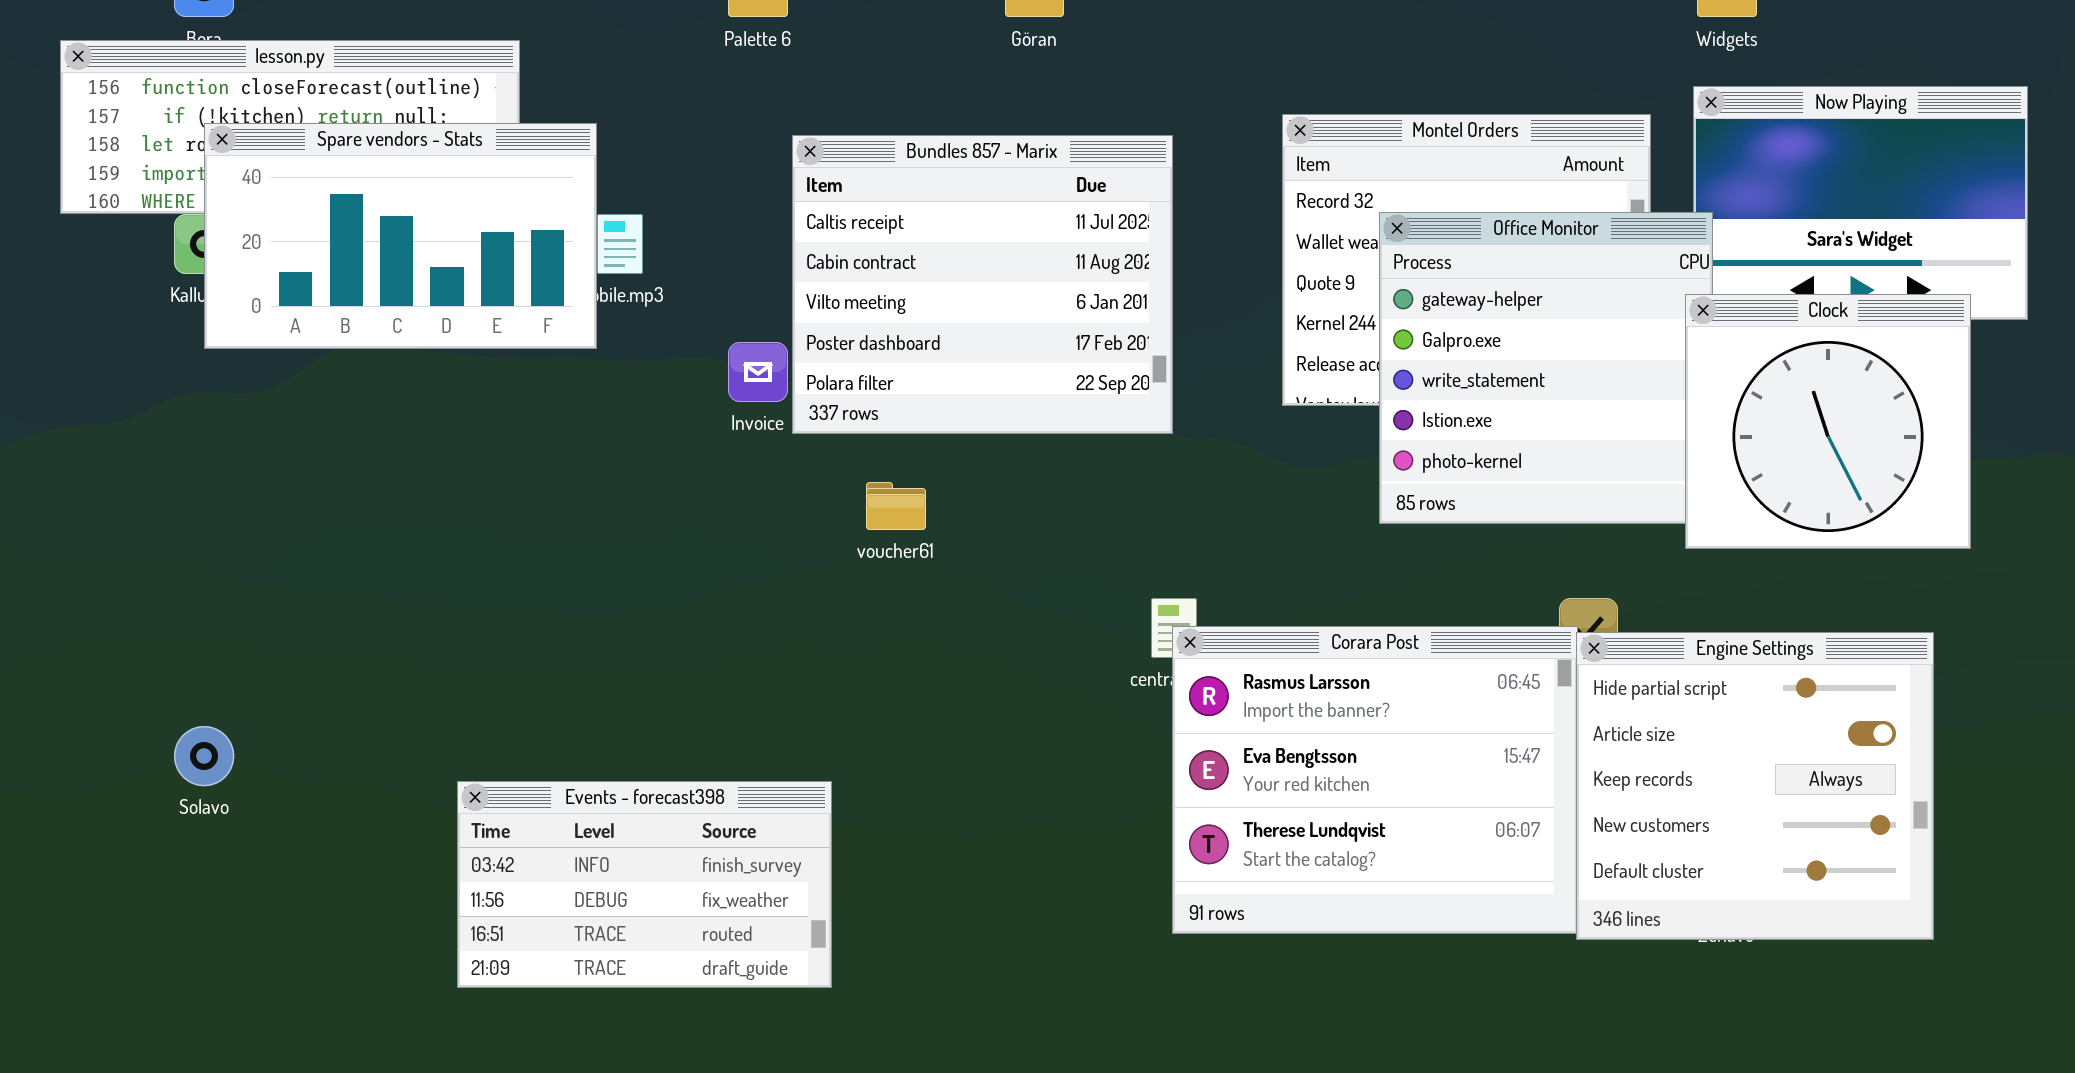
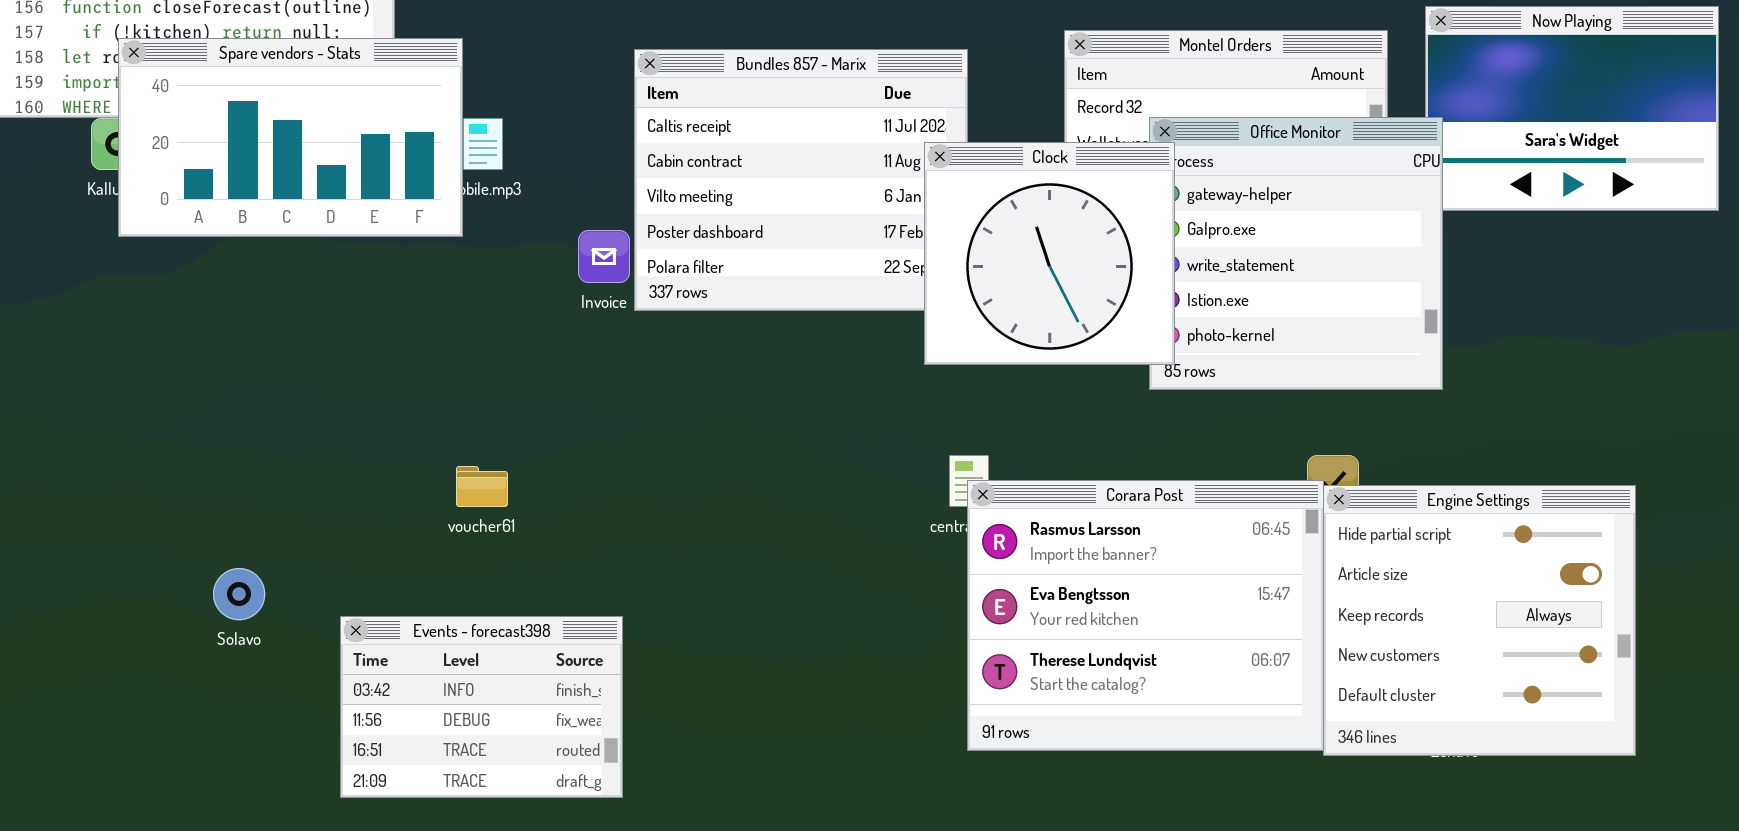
Clock: [1685,294,1971,549] -> [924,142,1175,365], moved
voucher61: [866,482,926,530] -> [456,466,508,507], moved
Solavo: [174,726,234,786] -> [213,568,265,620], moved
Events - forecast398: [457,781,832,988] -> [340,616,623,798], resized

